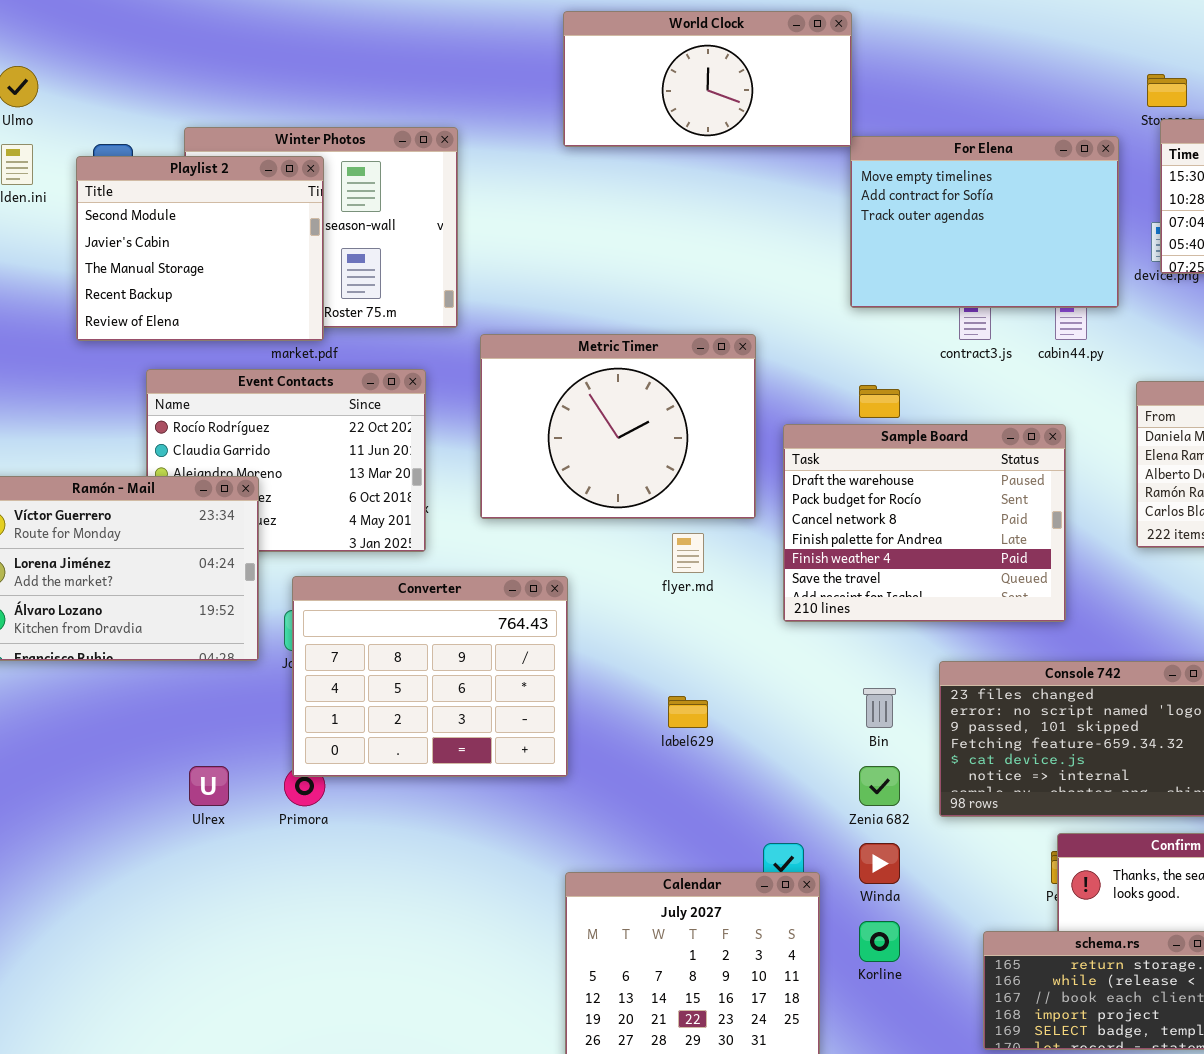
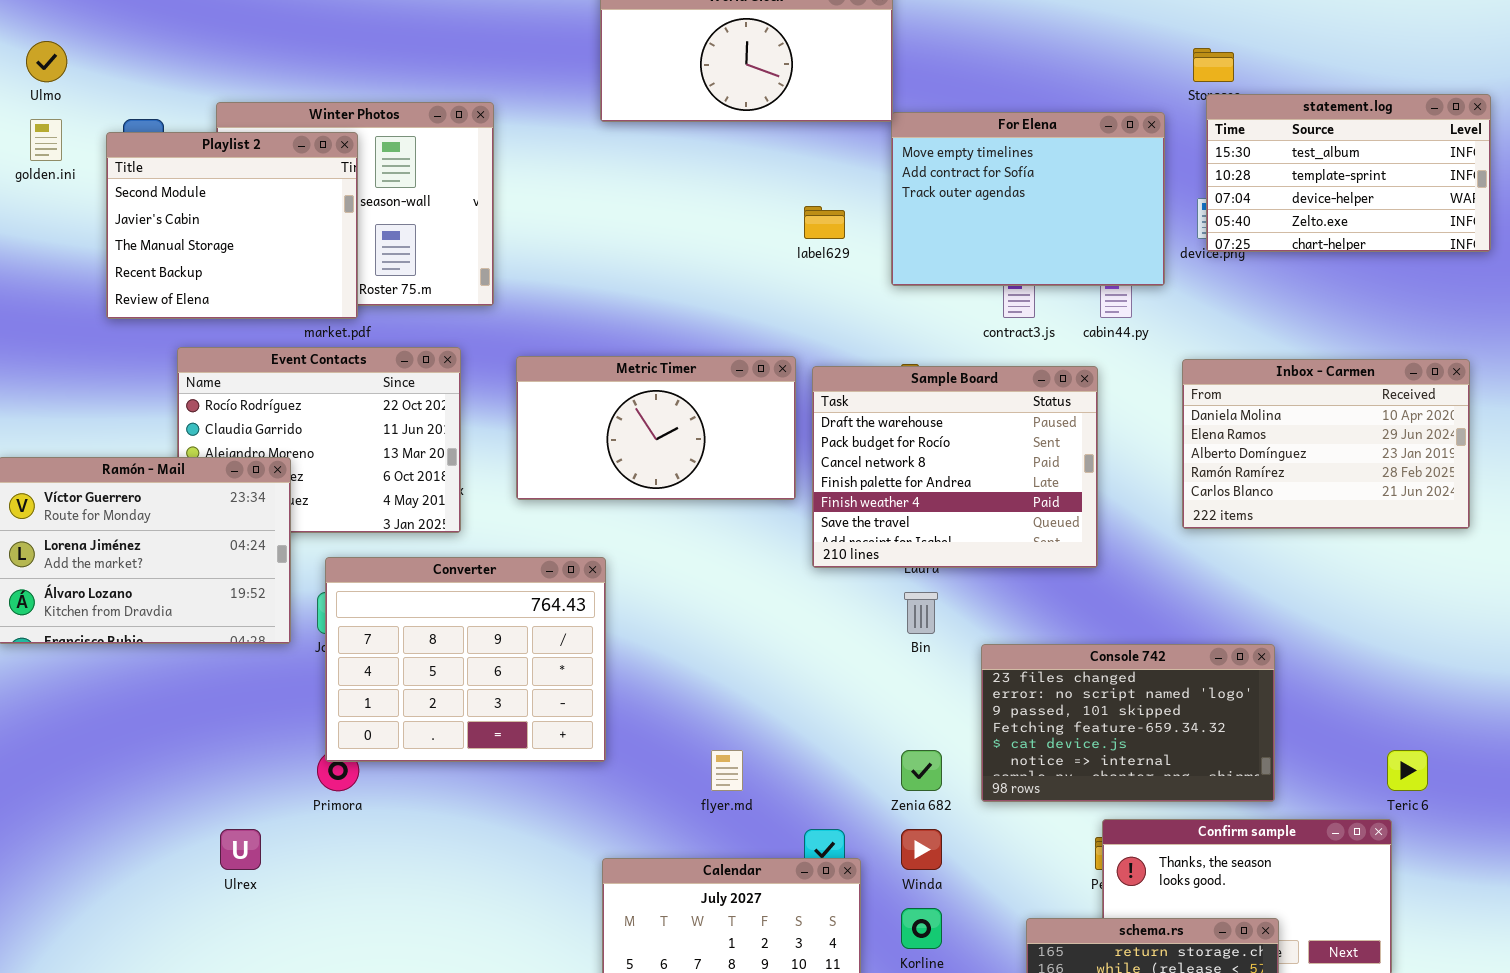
Metric Timer: [480,334,756,519] -> [516,356,796,500], resized
Sample Board: [783,424,1066,622] -> [812,366,1098,568], moved
flyer.md: [672,533,704,573] -> [711,750,743,791], moved
Bin: [863,688,896,728] -> [904,592,938,634], moved
label629: [668,696,708,728] -> [804,206,845,239], moved
Ulrex: [189,766,229,806] -> [220,829,261,870], moved

